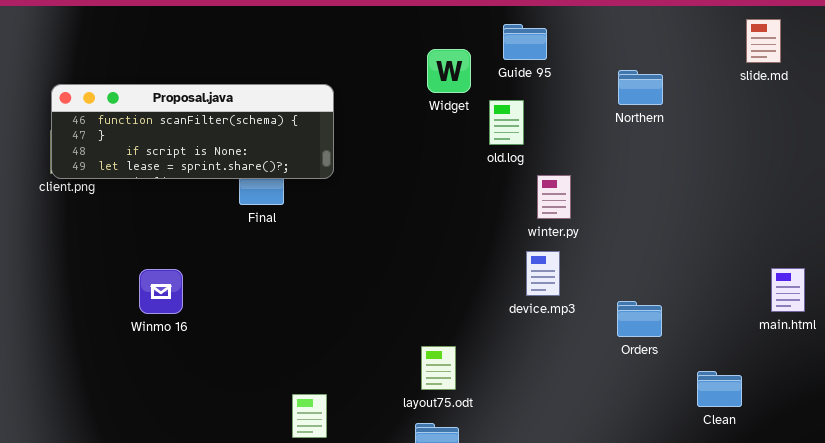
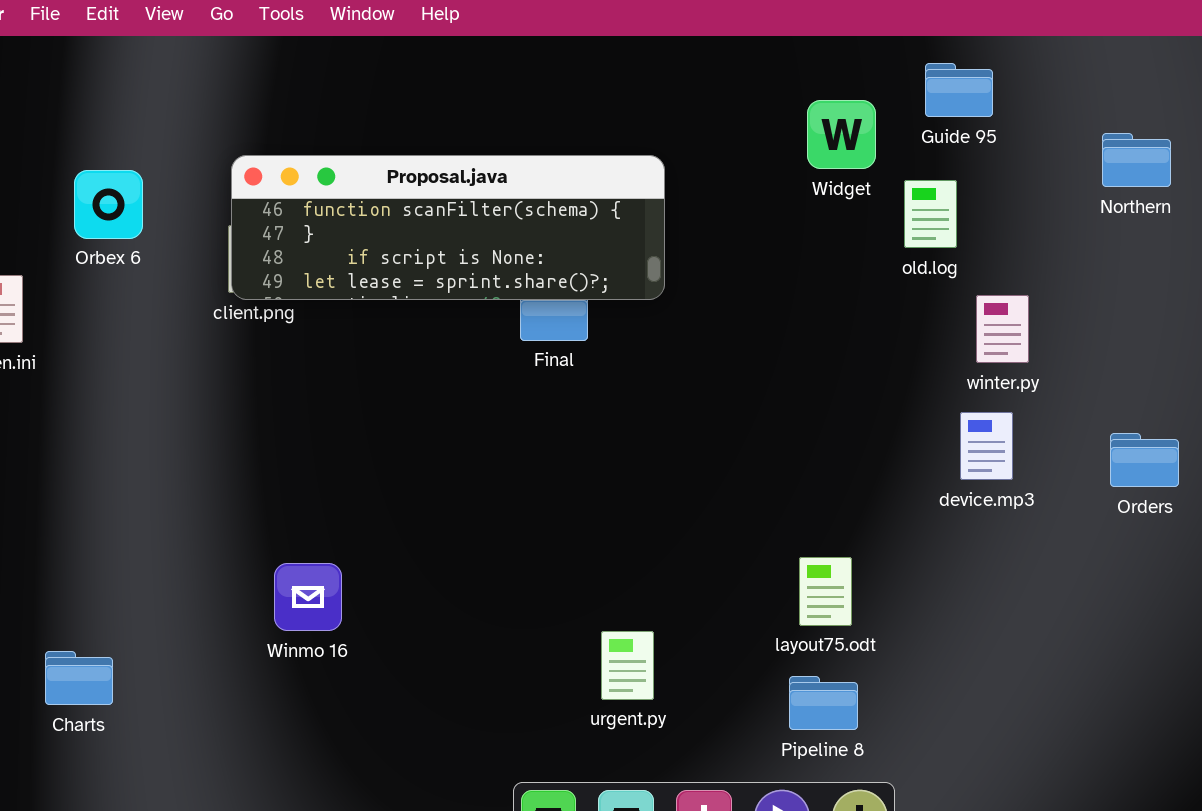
Winmo 16: [139,269,183,314] -> [274,563,342,631], moved
Orders: [617,301,662,337] -> [1110,433,1179,487], moved

